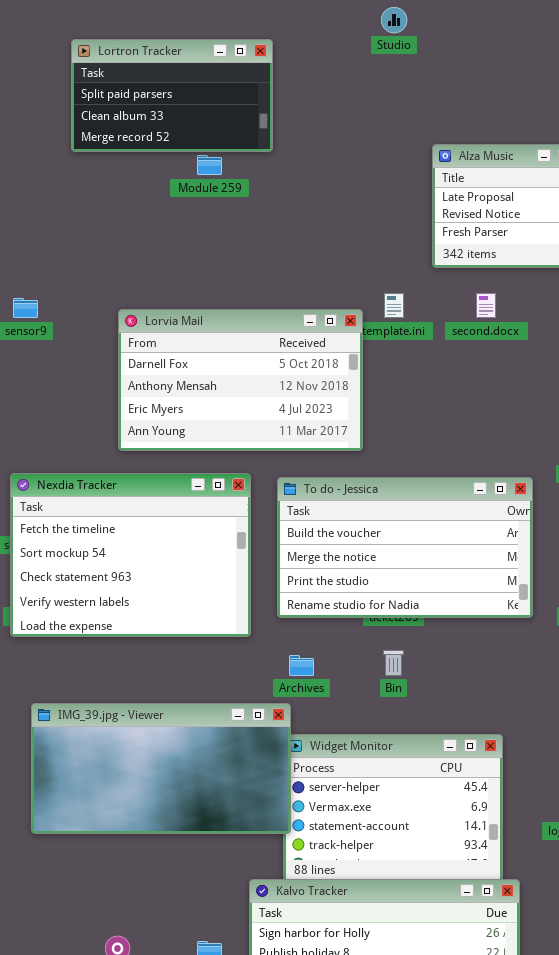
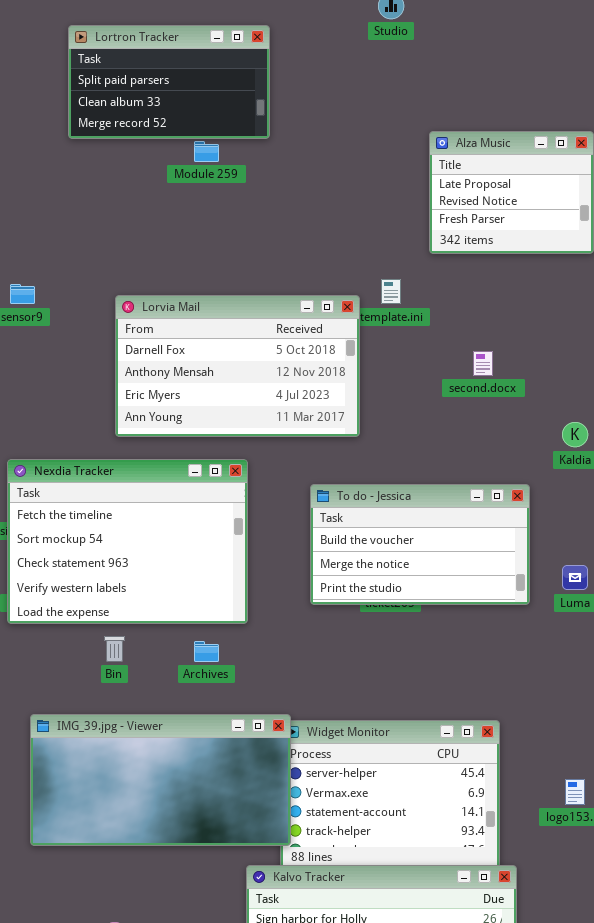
second.docx: [476,293,496,318] -> [473,351,493,376], moved
To do - Jessica: [277,477,533,618] -> [310,484,530,605], resized
Bin: [383,650,404,676] -> [104,636,125,662], moved
Archives: [289,655,314,676] -> [194,641,219,662], moved
IMG_39.jpg - Viewer: [31,703,291,834] -> [30,714,291,846], moved

